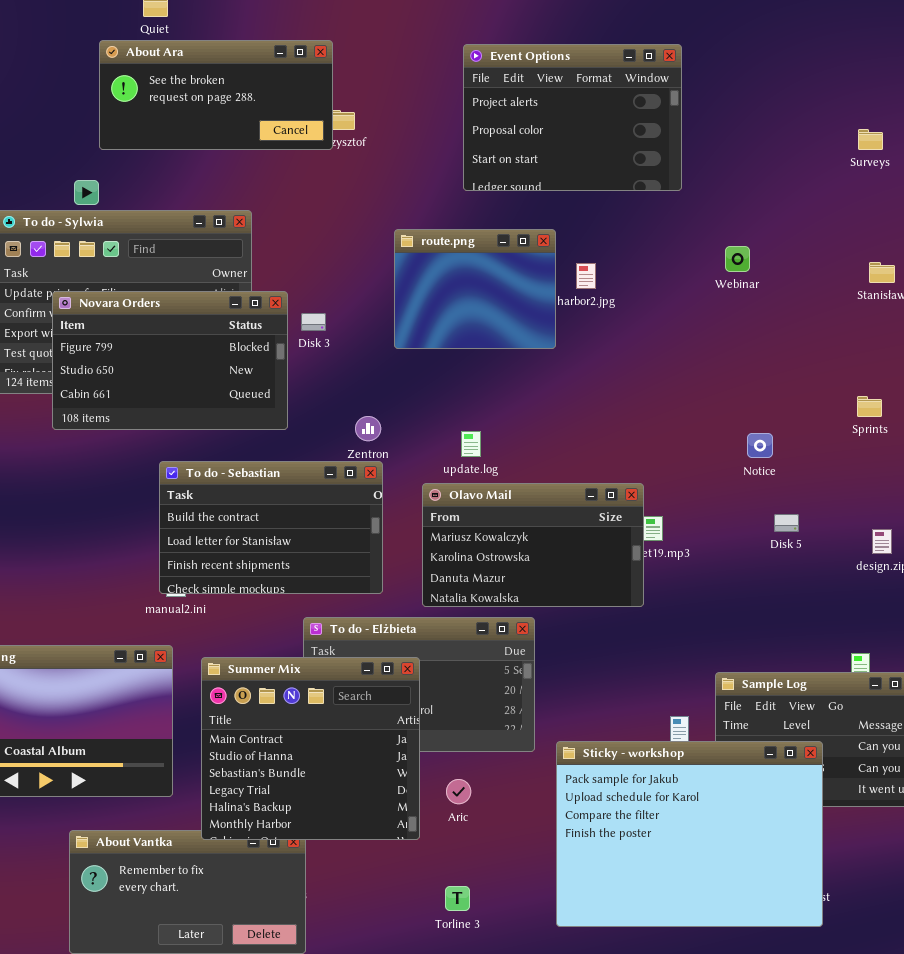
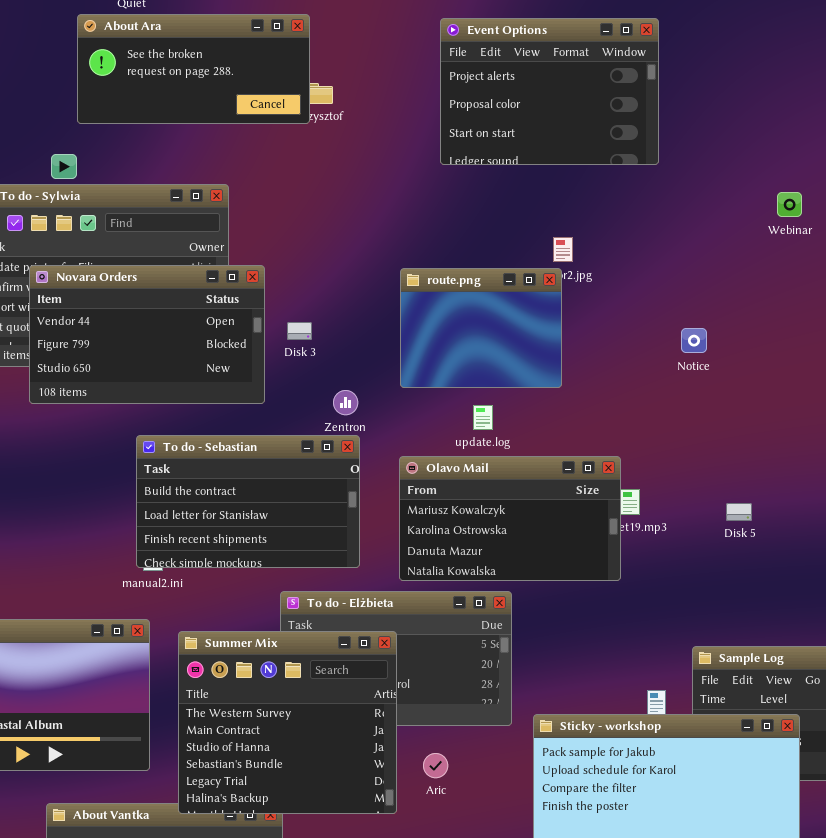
route.png: [394,229,556,349] -> [400,268,562,388], moved
Webinar: [725,246,750,272] -> [777,192,802,217], moved
Novara Orders: [52,291,288,430] -> [29,265,265,404], scrolled up 1 row
Disk 3: [301,313,326,331] -> [287,322,312,340], moved
update.log: [461,431,481,457] -> [473,405,493,430], moved
Notice: [747,433,773,458] -> [681,328,707,353], moved
Disk 5: [774,514,799,532] -> [726,503,752,521], moved
Summer Mix: [201,657,420,840] -> [178,631,397,814], scrolled up 1 row

